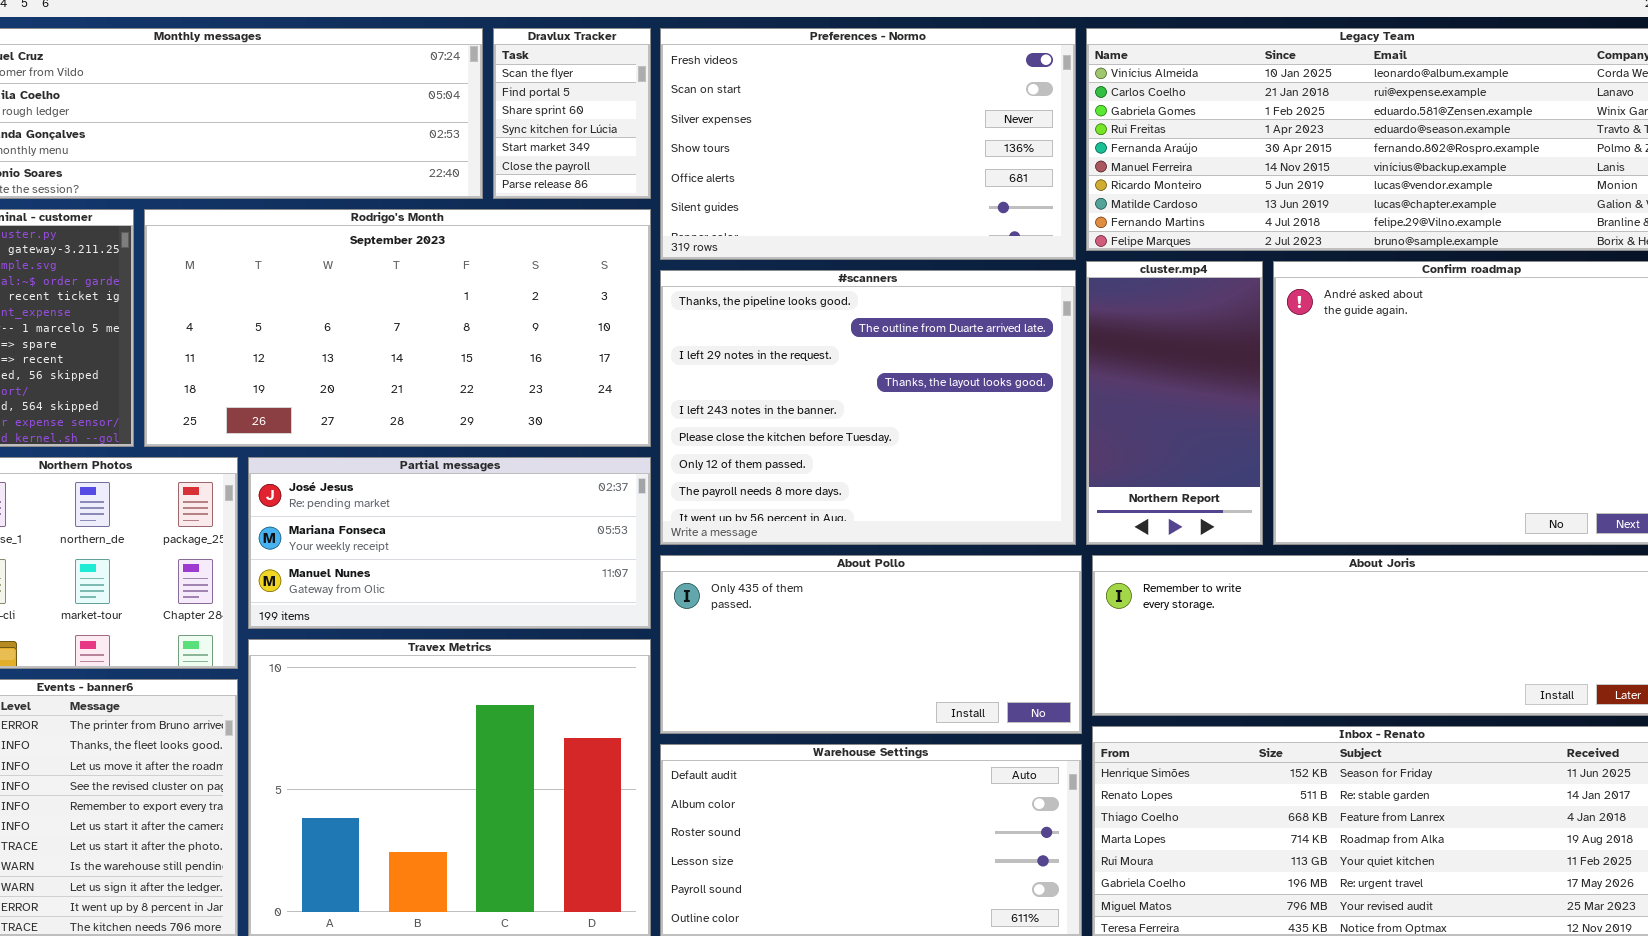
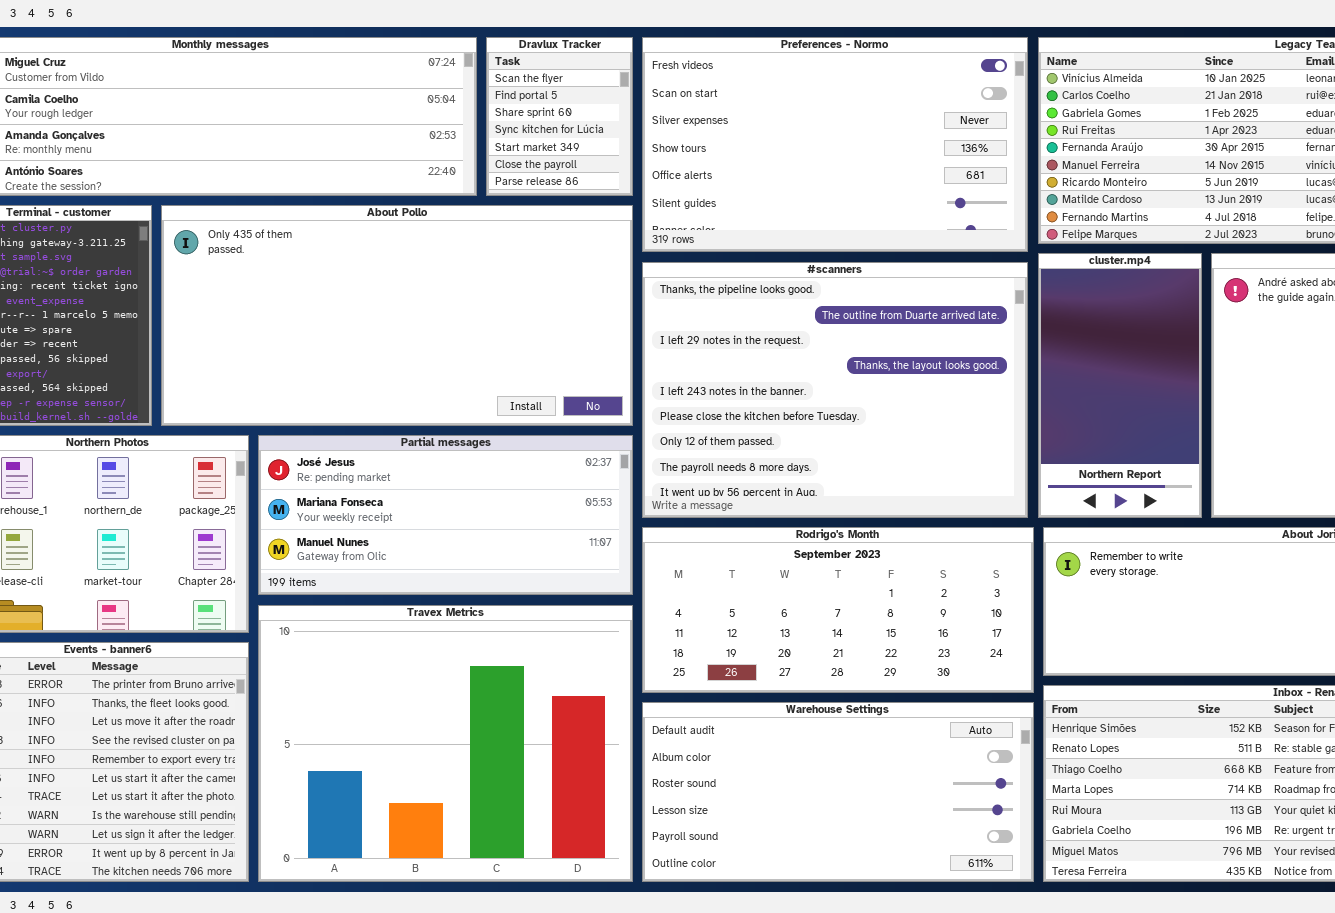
Rodrigo's Month: [144,209,651,447] -> [642,527,1034,693], moved, resized
About Pollo: [660,555,1082,734] -> [161,205,633,426], moved, resized

